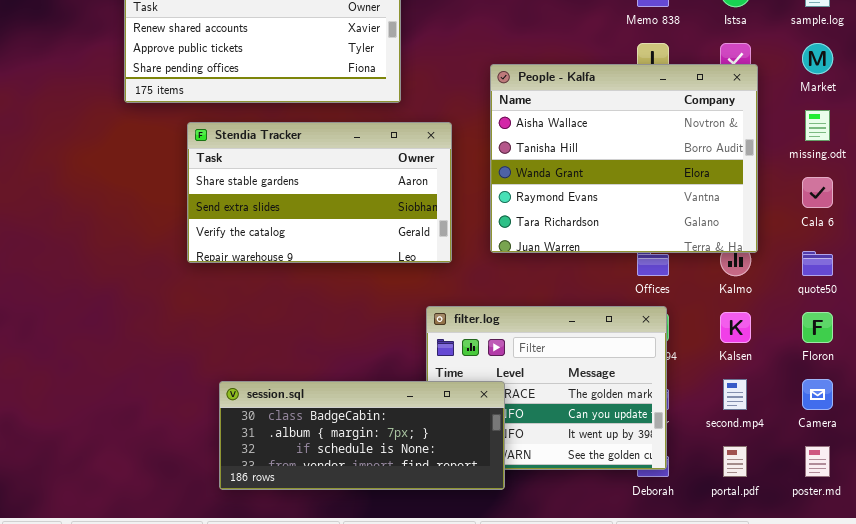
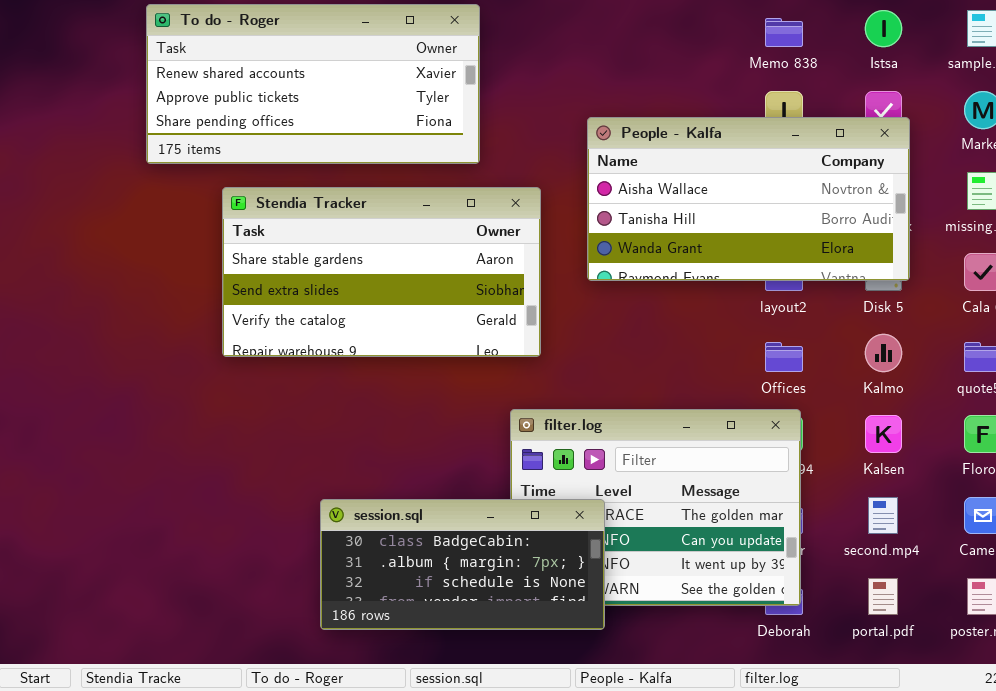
People - Kalfa: [490,64,758,253] -> [587,117,910,281], resized
session.sql: [219,381,505,490] -> [320,499,605,630], resized

